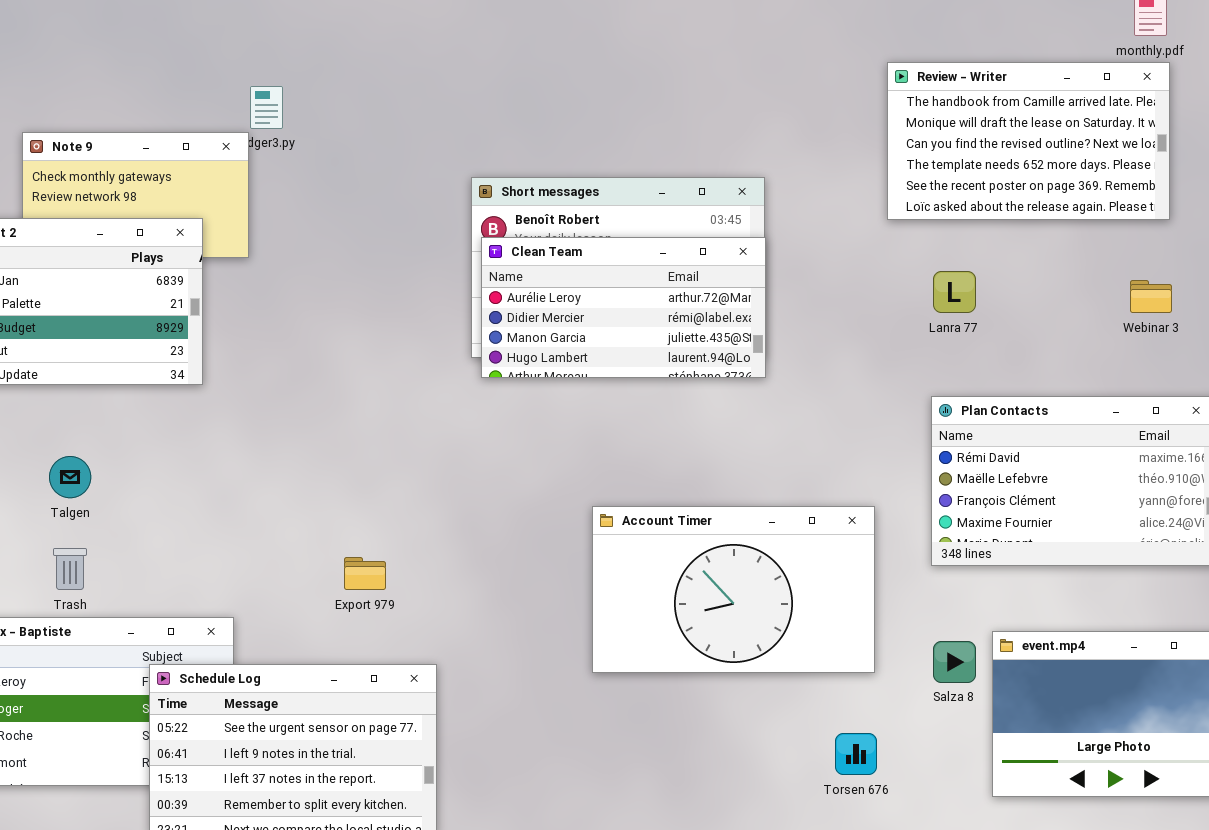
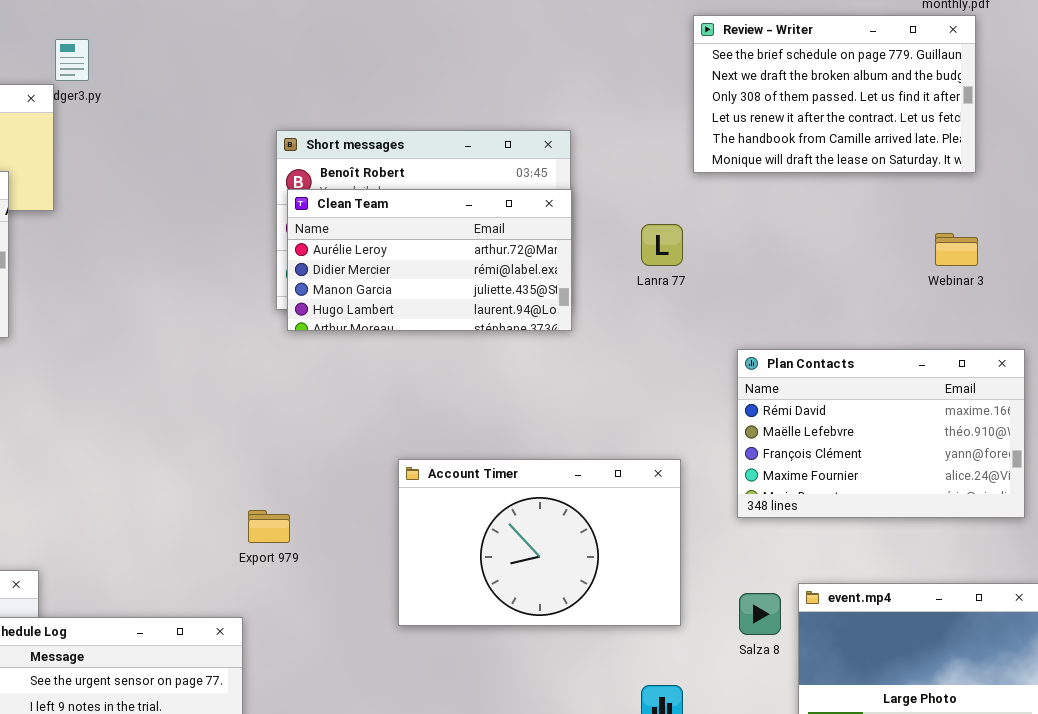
Review - Writer: [887,62,1170,220] -> [693,15,976,173], scrolled up 4 rows
Lanra 77: [933,271,976,313] -> [641,224,683,266], moved
Export 979: [344,557,386,590] -> [248,510,290,543], moved

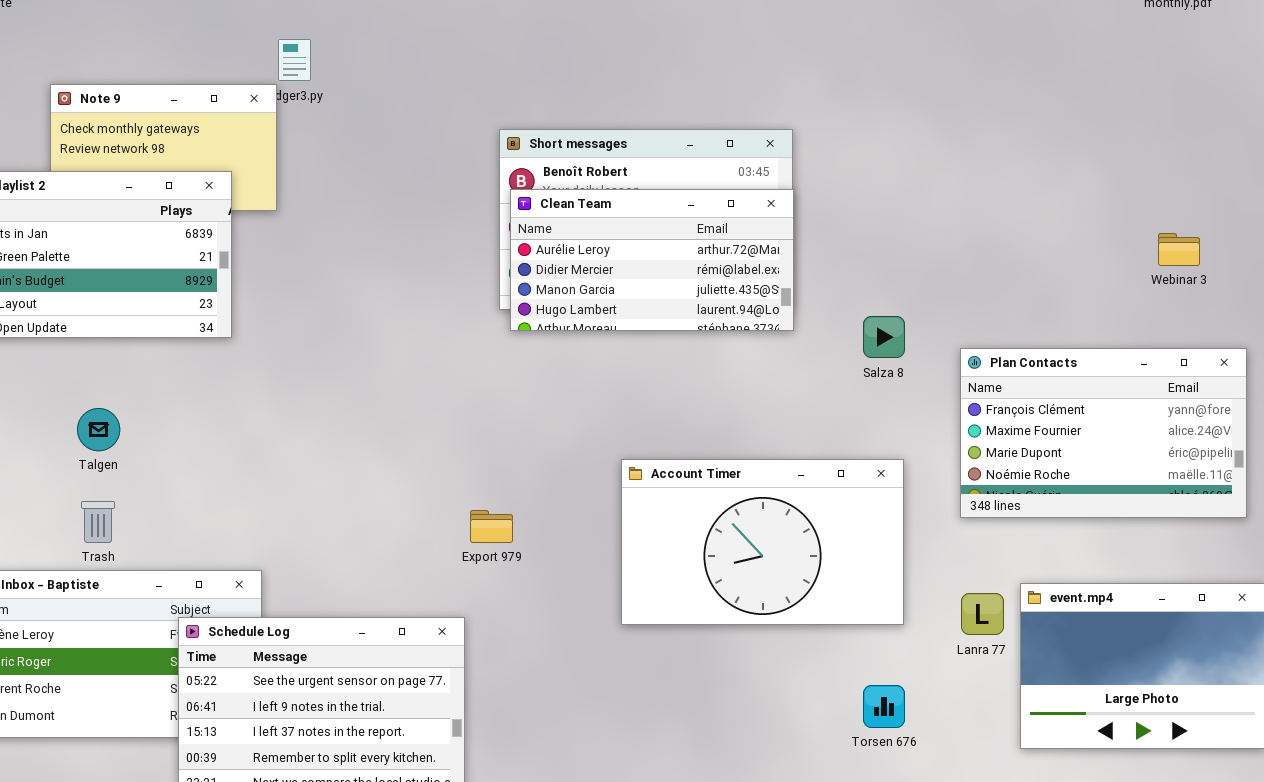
Review - Writer: [693,15,976,173] -> none, closed
Lanra 77: [641,224,683,266] -> [961,593,1004,635], moved
Plan Contacts: [737,349,1025,518] -> [960,348,1247,518], scrolled down 2 rows
Salza 8: [739,593,781,635] -> [863,316,905,358], moved

